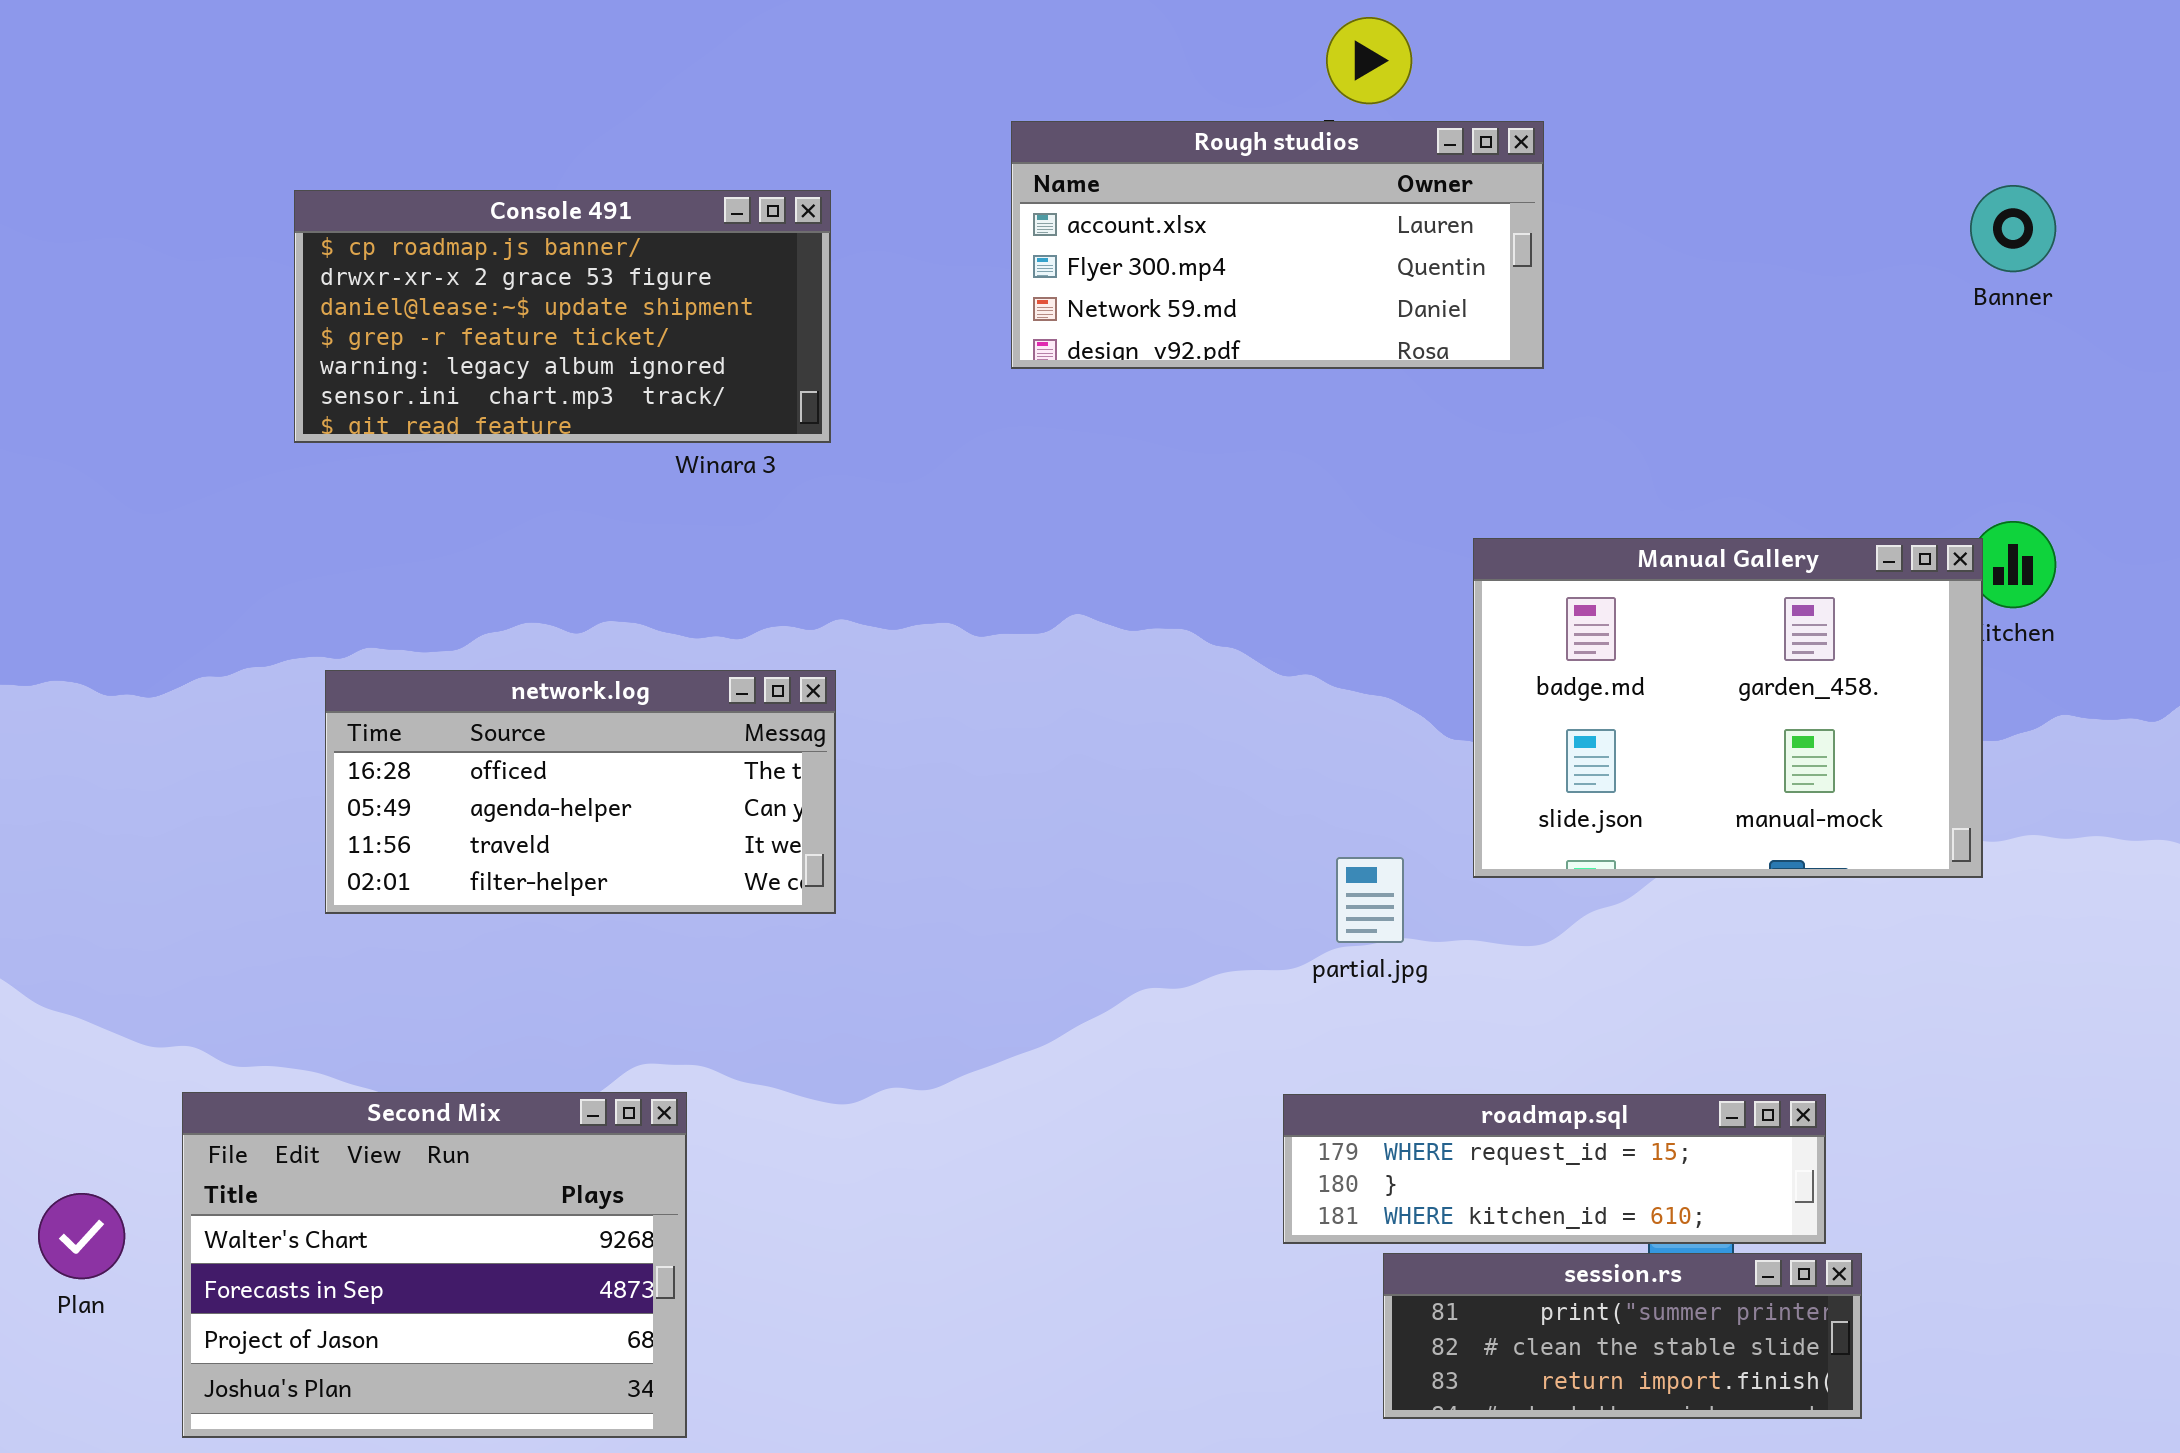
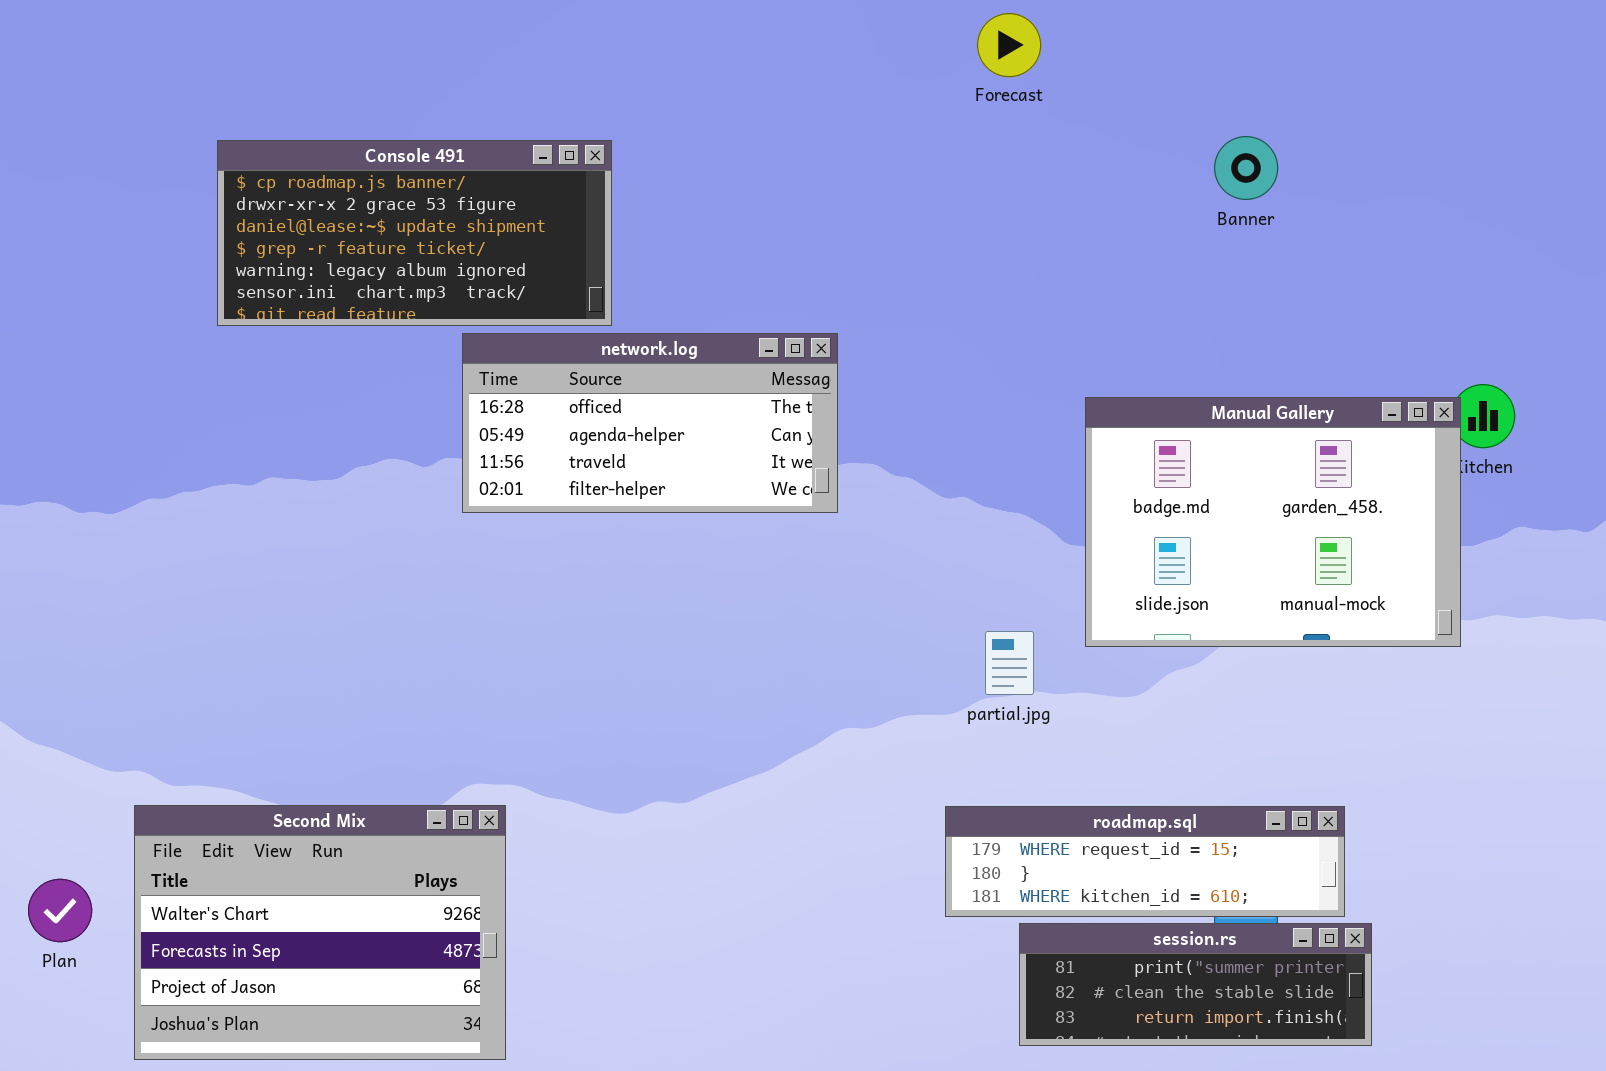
Rough studios: [1011,121,1544,369] -> none, closed
Banner: [1970,185,2056,272] -> [1214,136,1278,200], moved
network.log: [325,670,836,914] -> [462,333,838,513], moved

